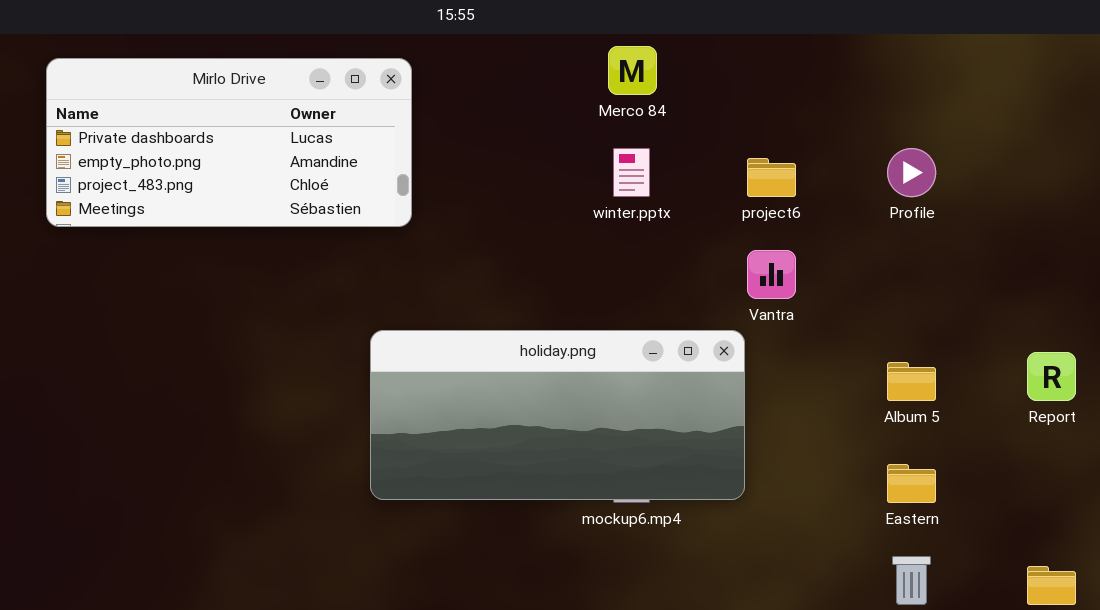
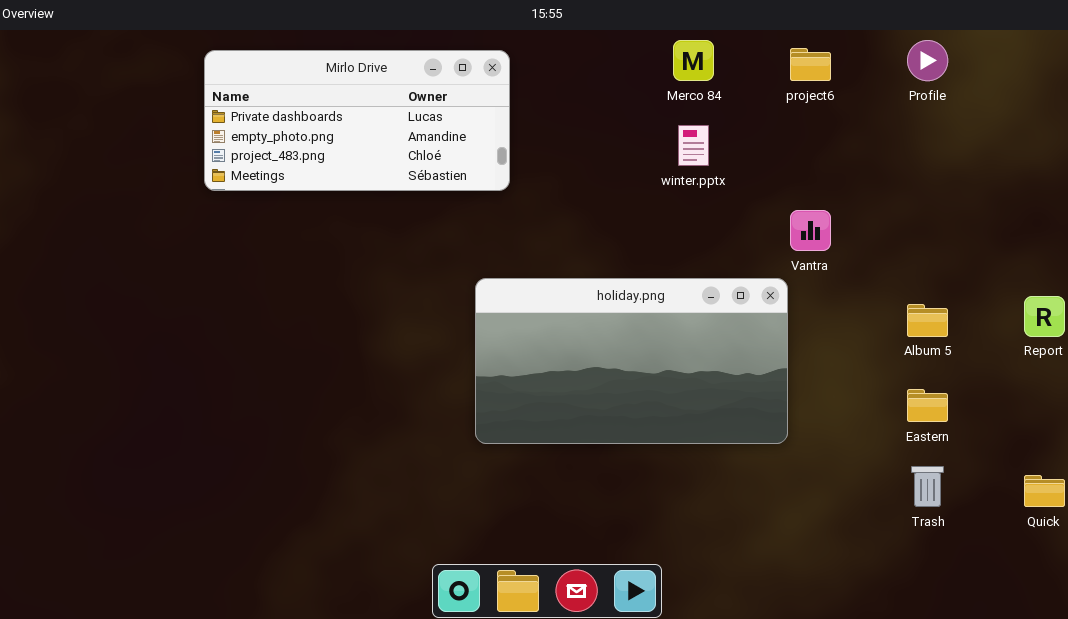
Profile: [887,148,936,197] -> [907,40,948,81], moved
project6: [747,158,796,197] -> [790,48,831,81], moved
holiday.png: [370,330,745,500] -> [475,278,788,444], resized

